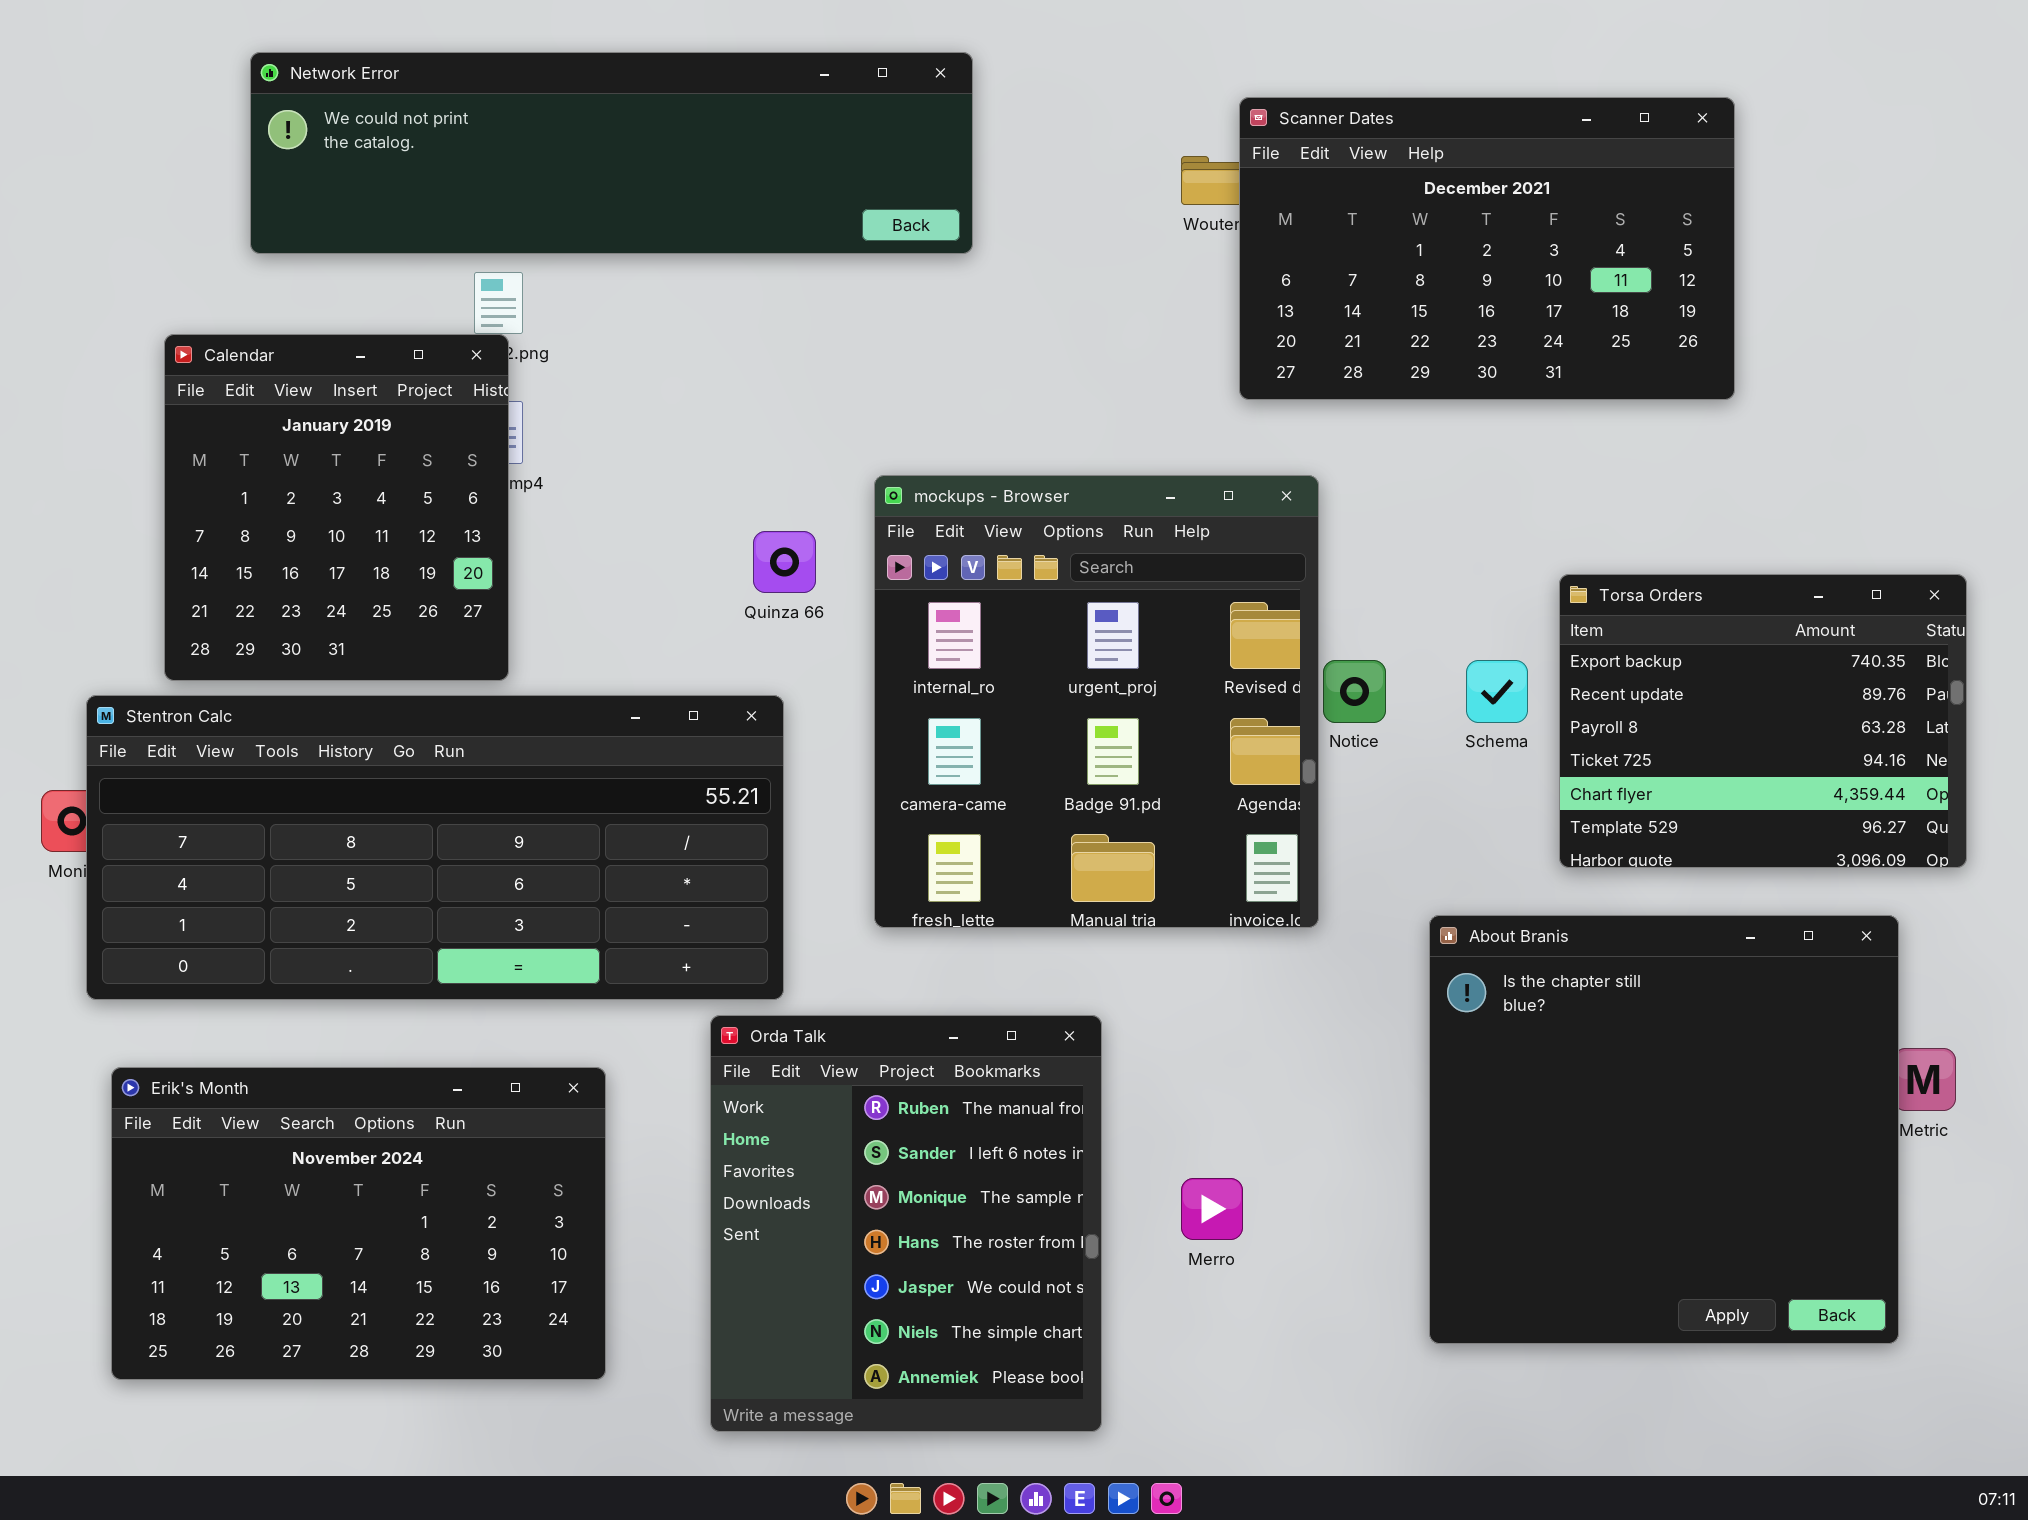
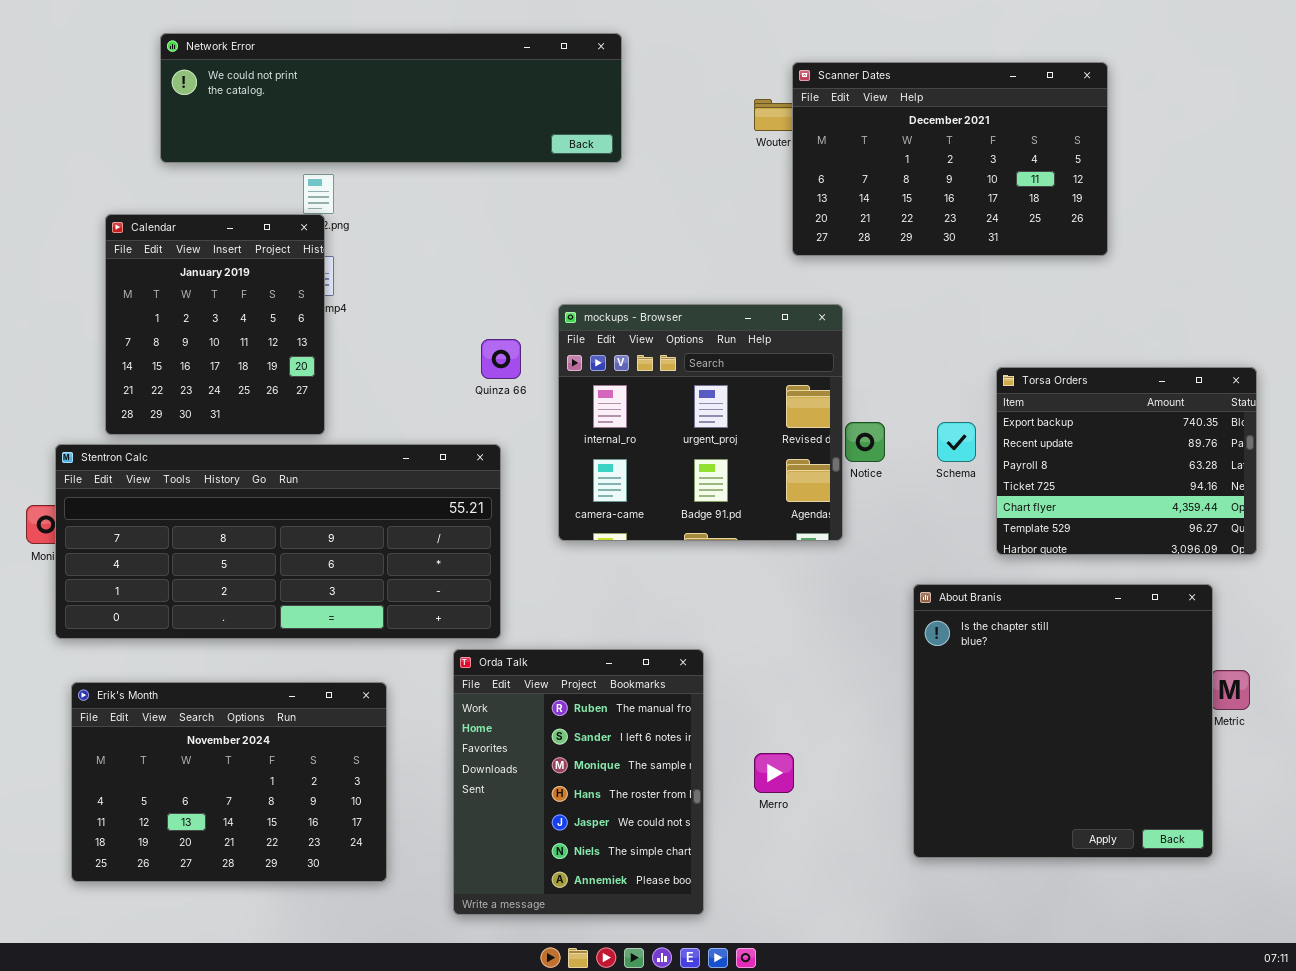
mockups - Browser: [874,475,1319,928] -> [558,304,843,541], resized

